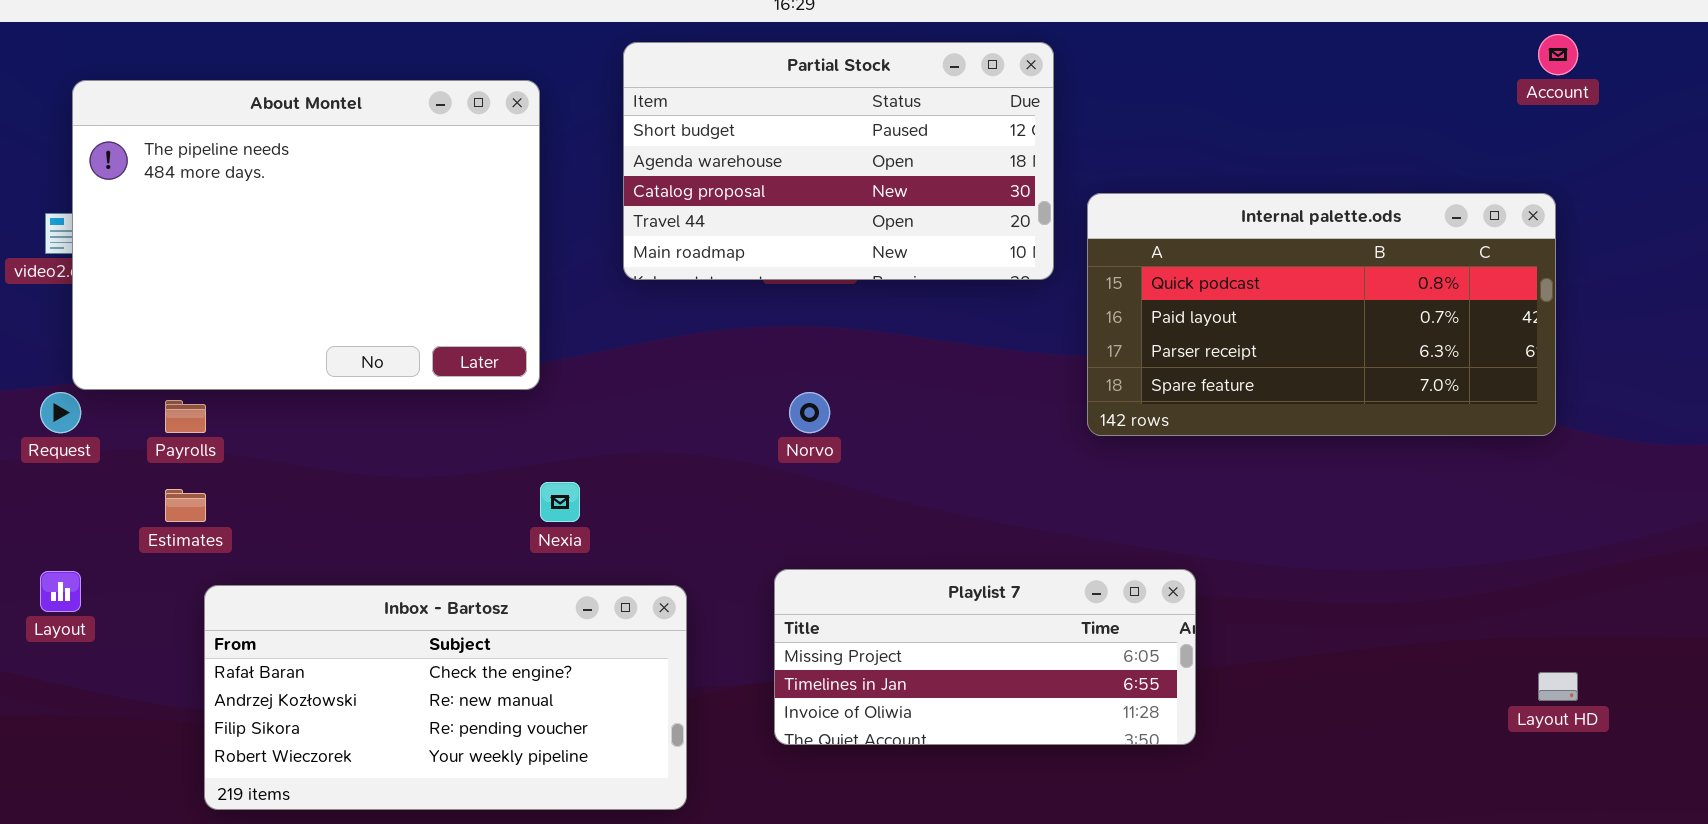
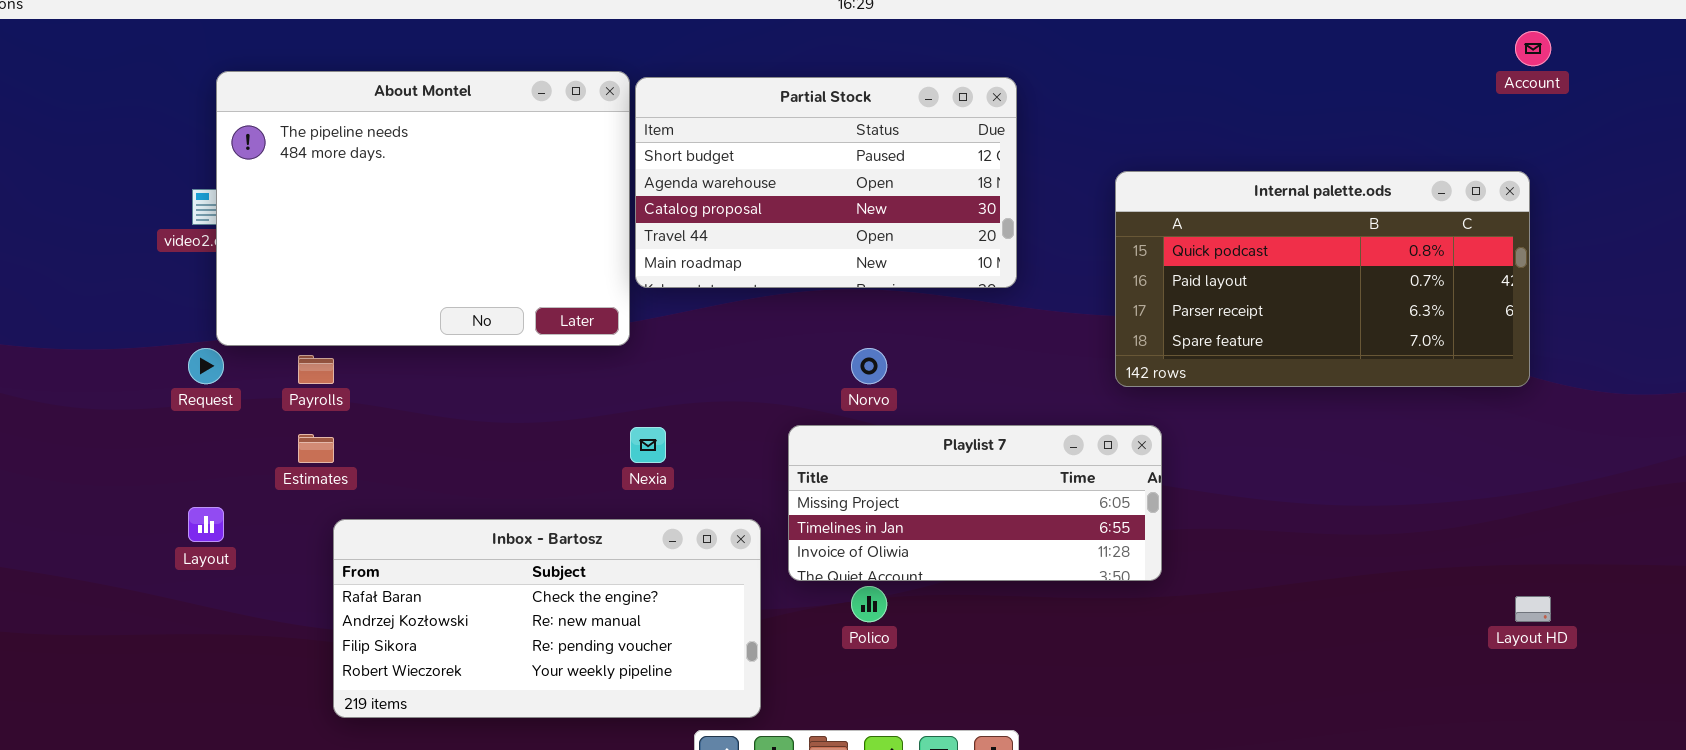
Partial Stock: [623,42,1054,280] -> [635,77,1017,288], moved
Playlist 7: [774,569,1196,745] -> [788,425,1162,581], moved

